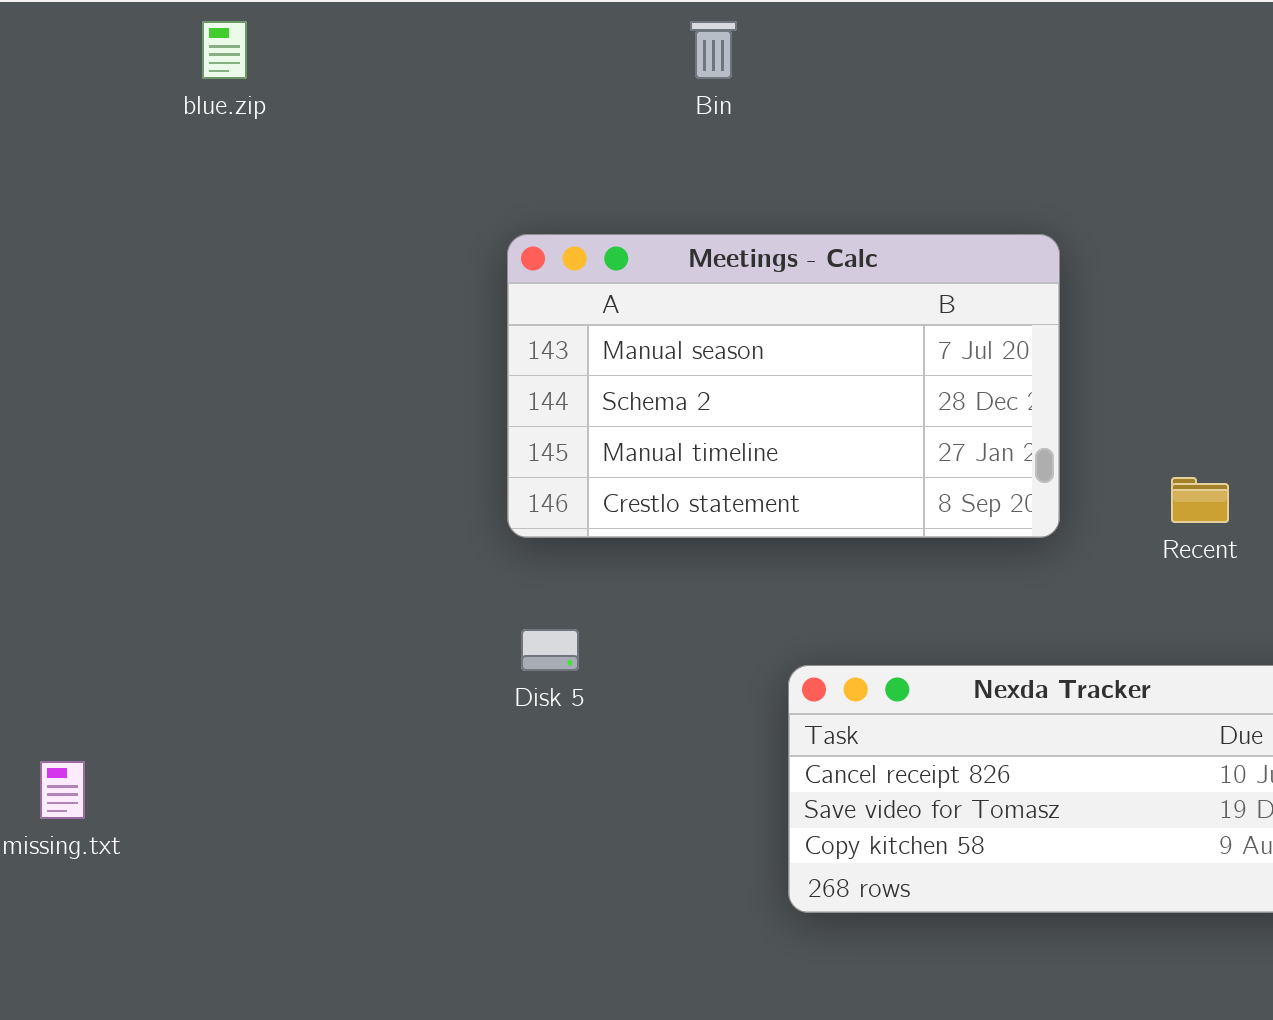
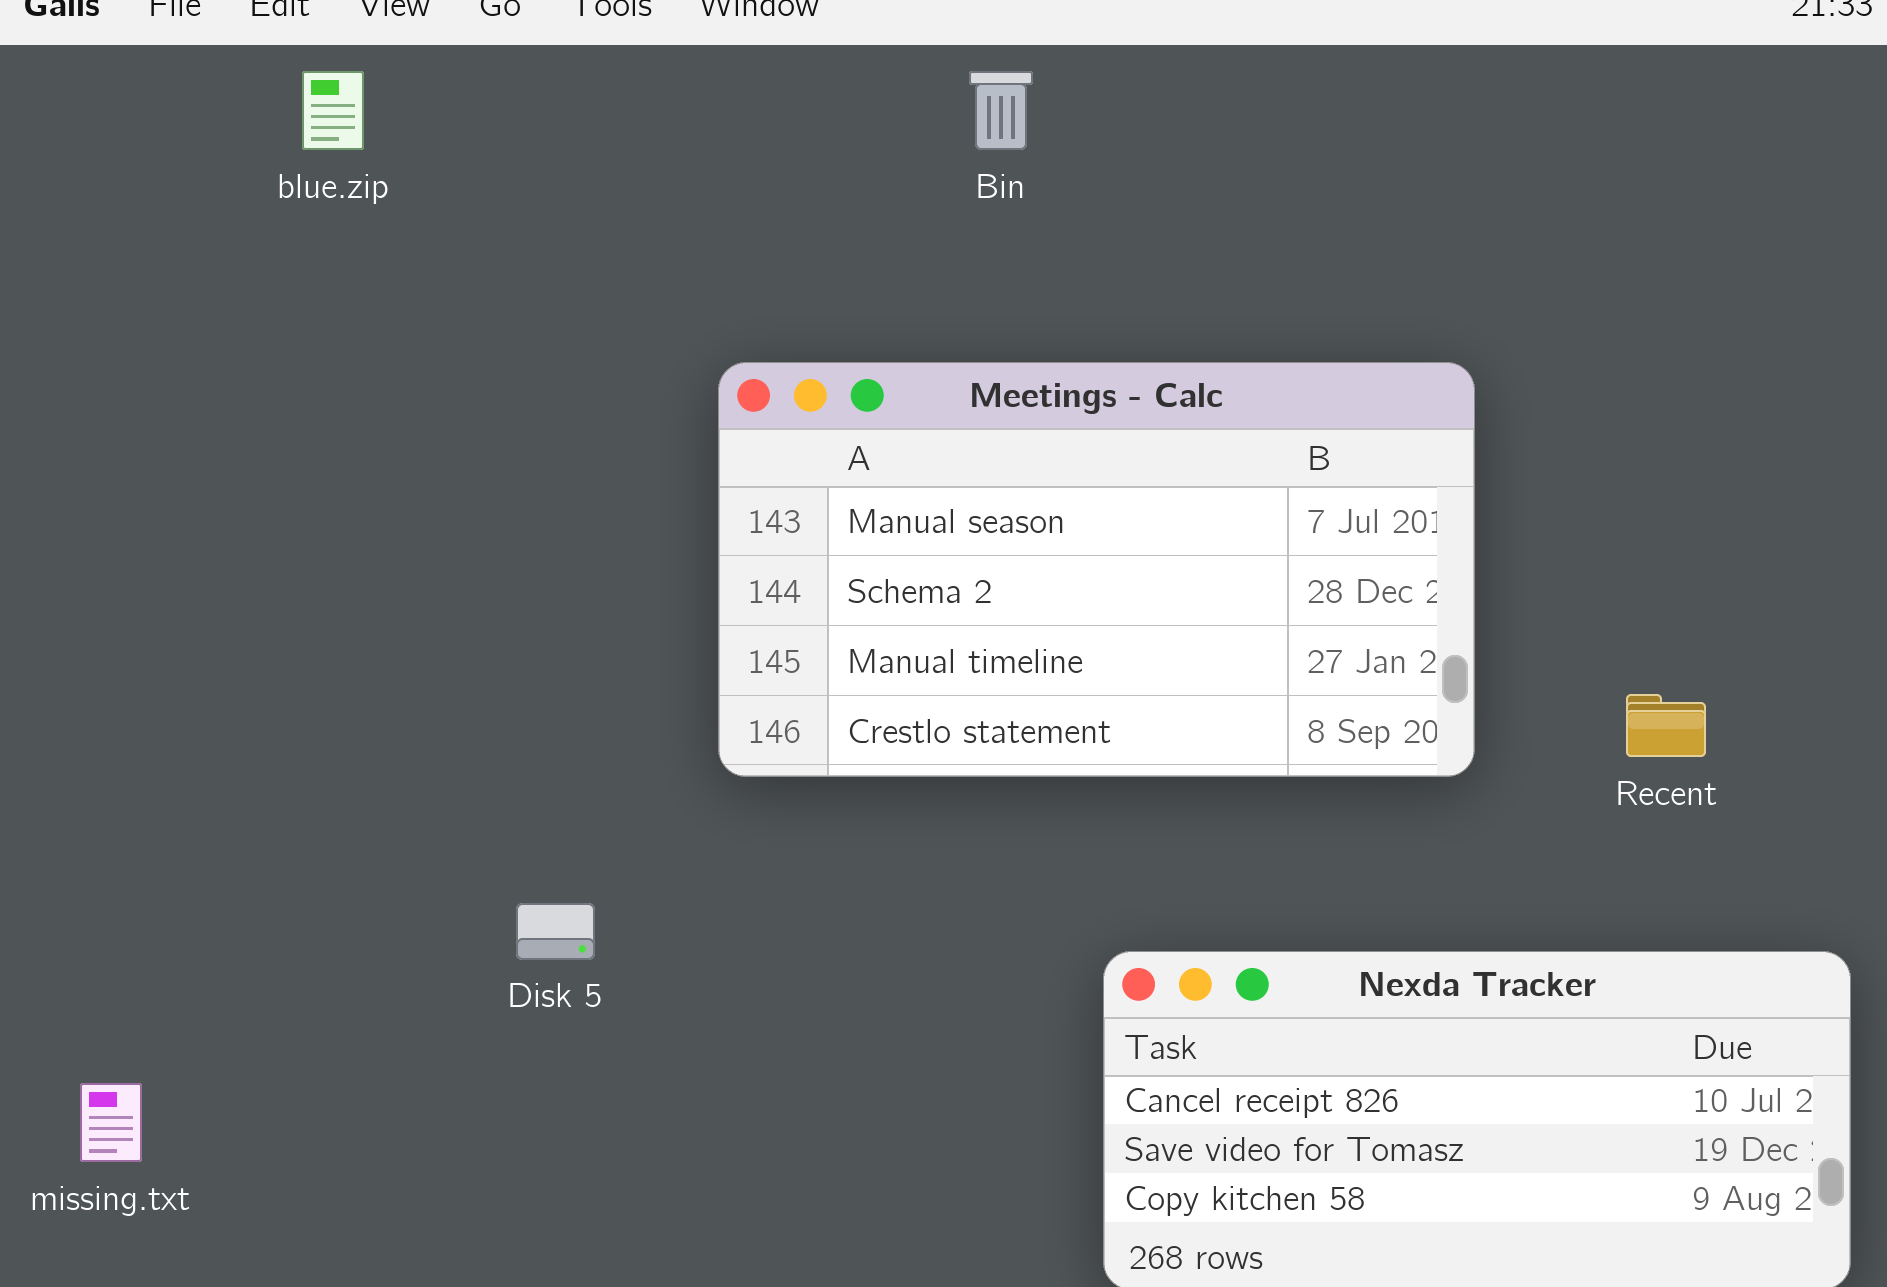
Disk 5: [521,629,579,671] -> [516,903,595,960], moved

